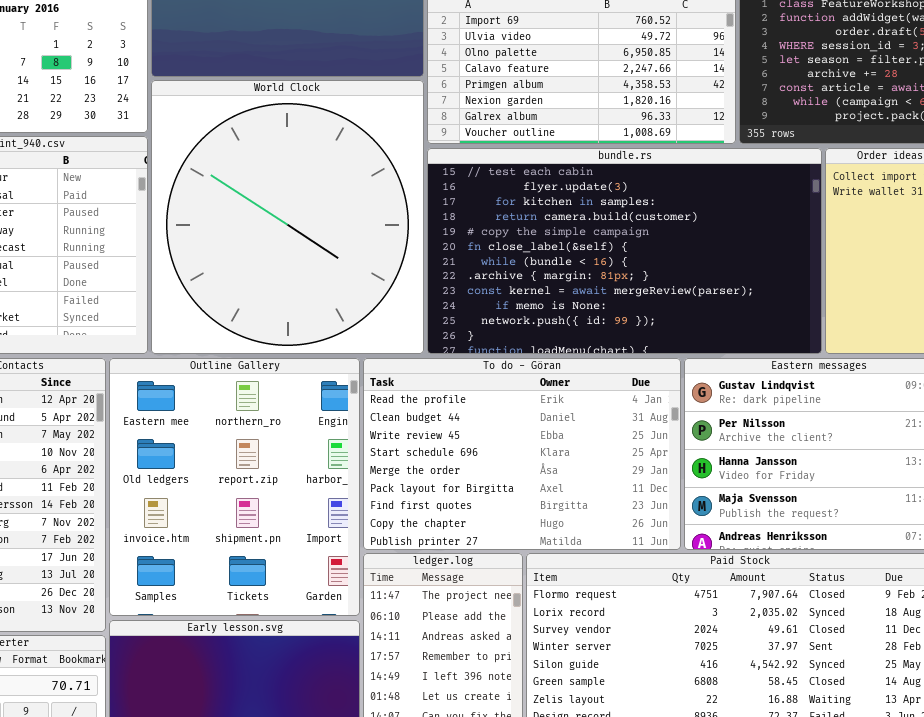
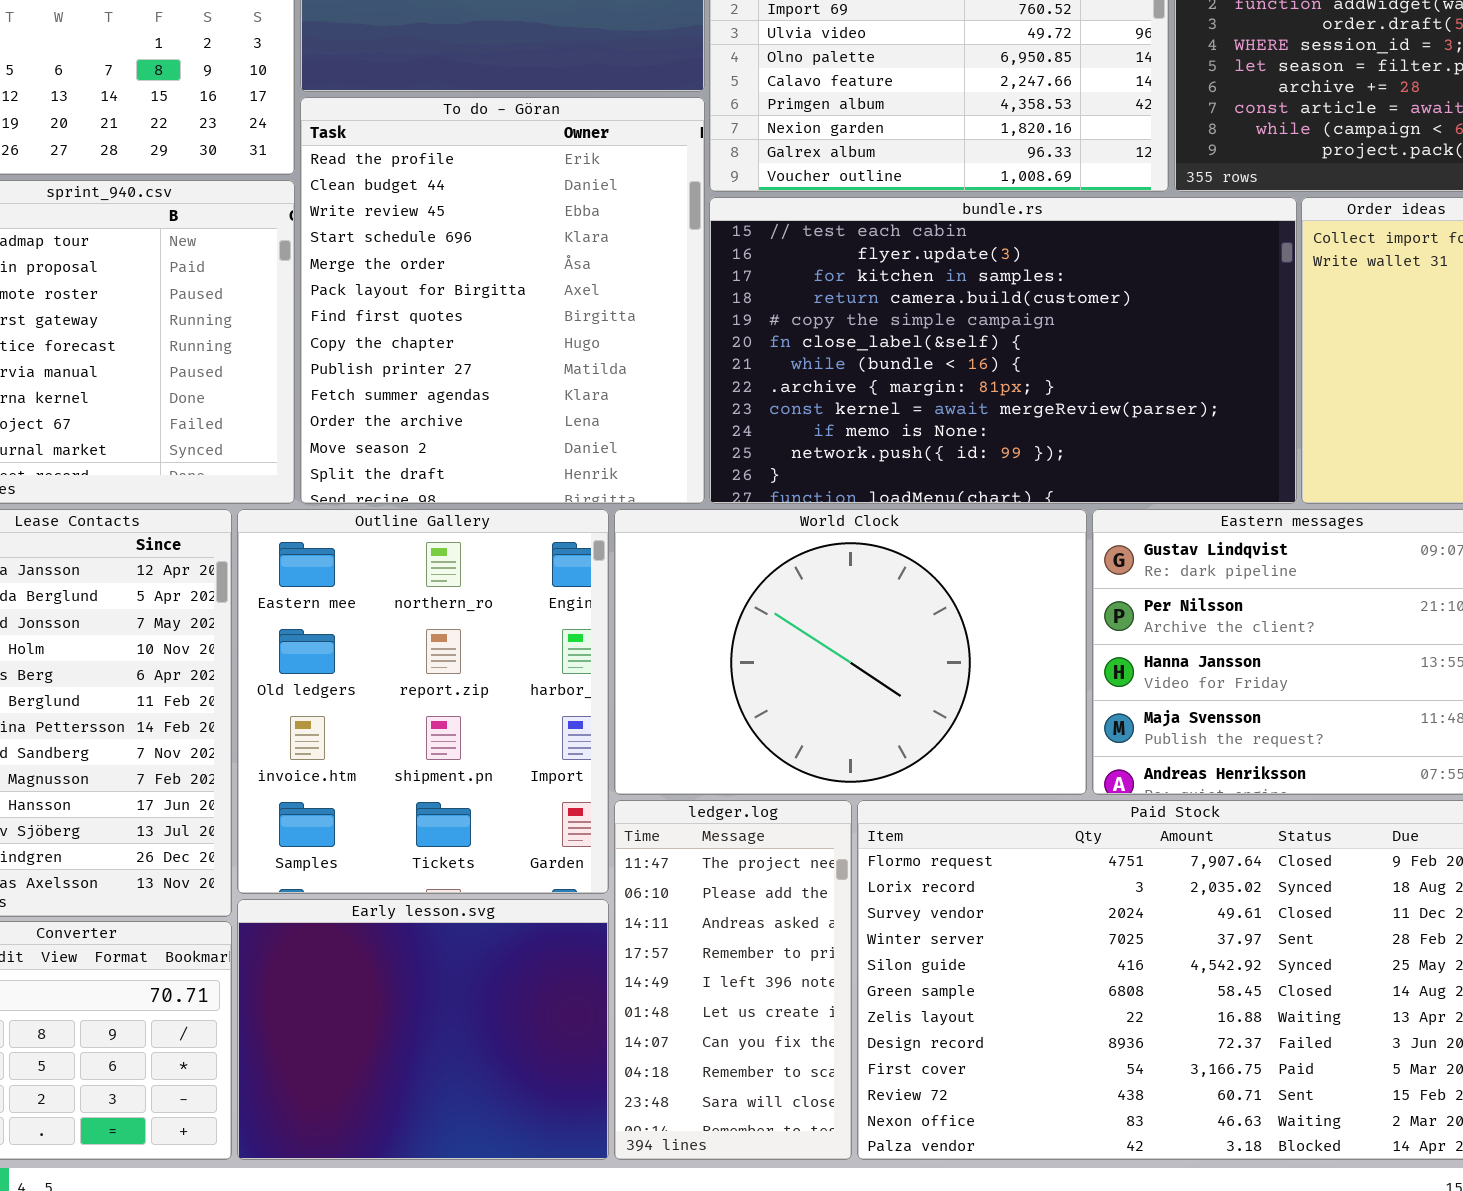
World Clock: [151,80,424,354] -> [614,509,1087,795], moved, resized
To do - Göran: [363,358,681,550] -> [300,97,705,504], moved, resized

